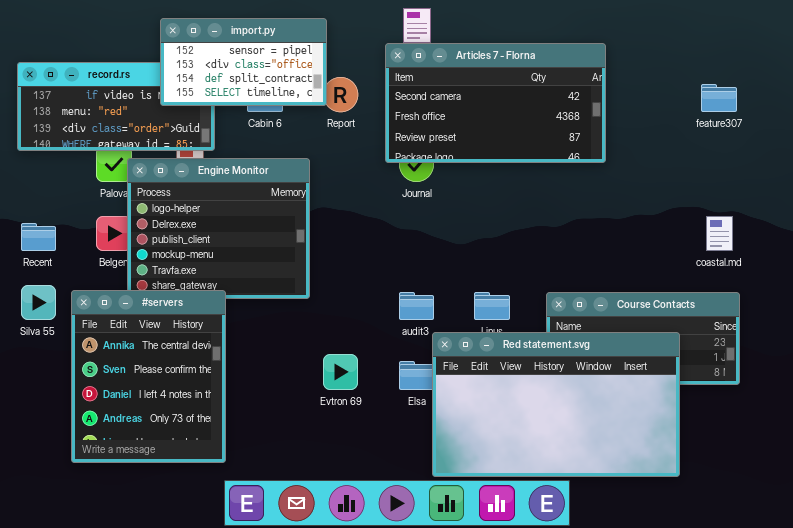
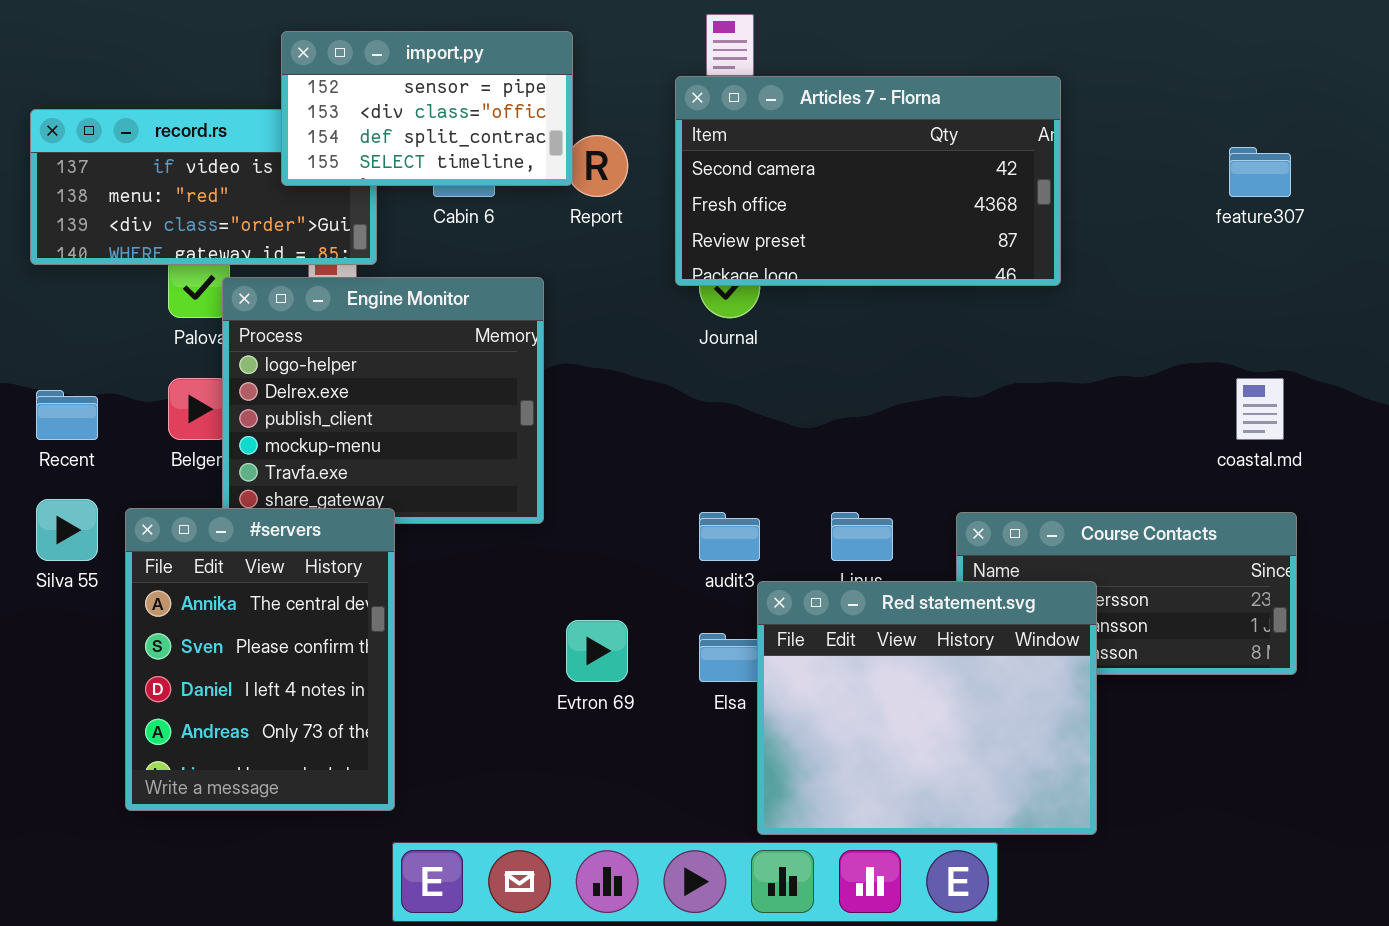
Red statement.svg: [432,332,680,477] -> [757,581,1097,835], resized

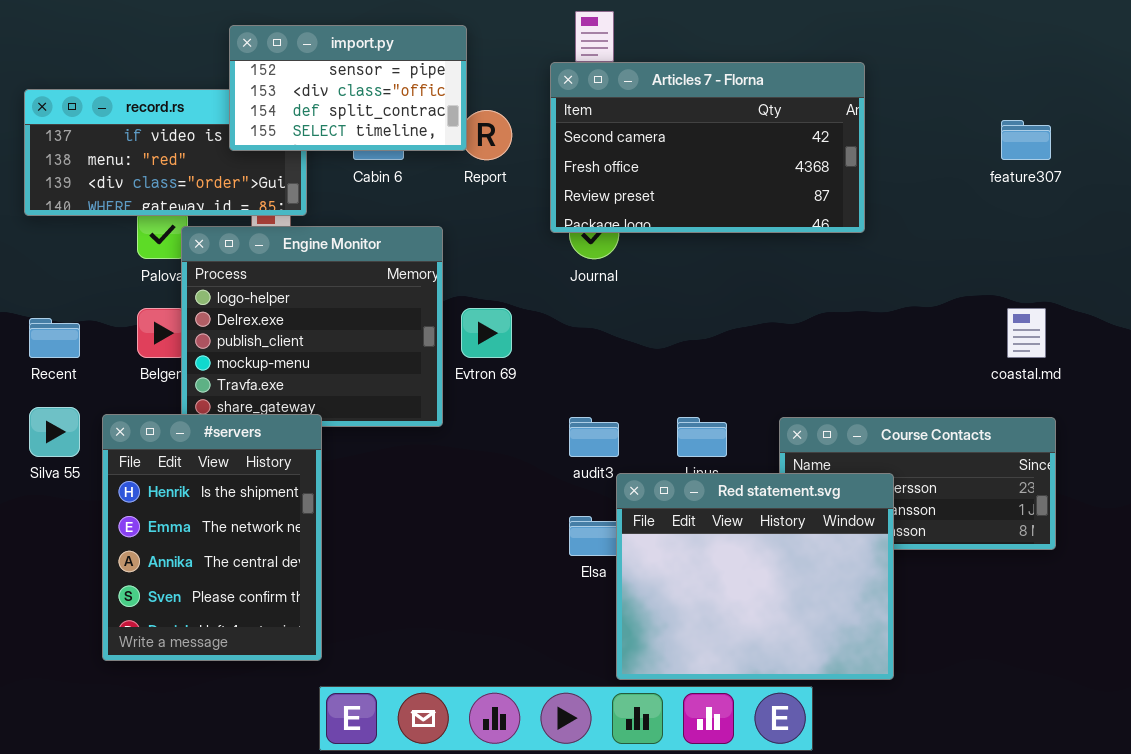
#servers: [125,508,395,811] -> [102,414,322,661], scrolled up 2 rows
Evtron 69: [566,620,628,682] -> [461,308,512,358], moved

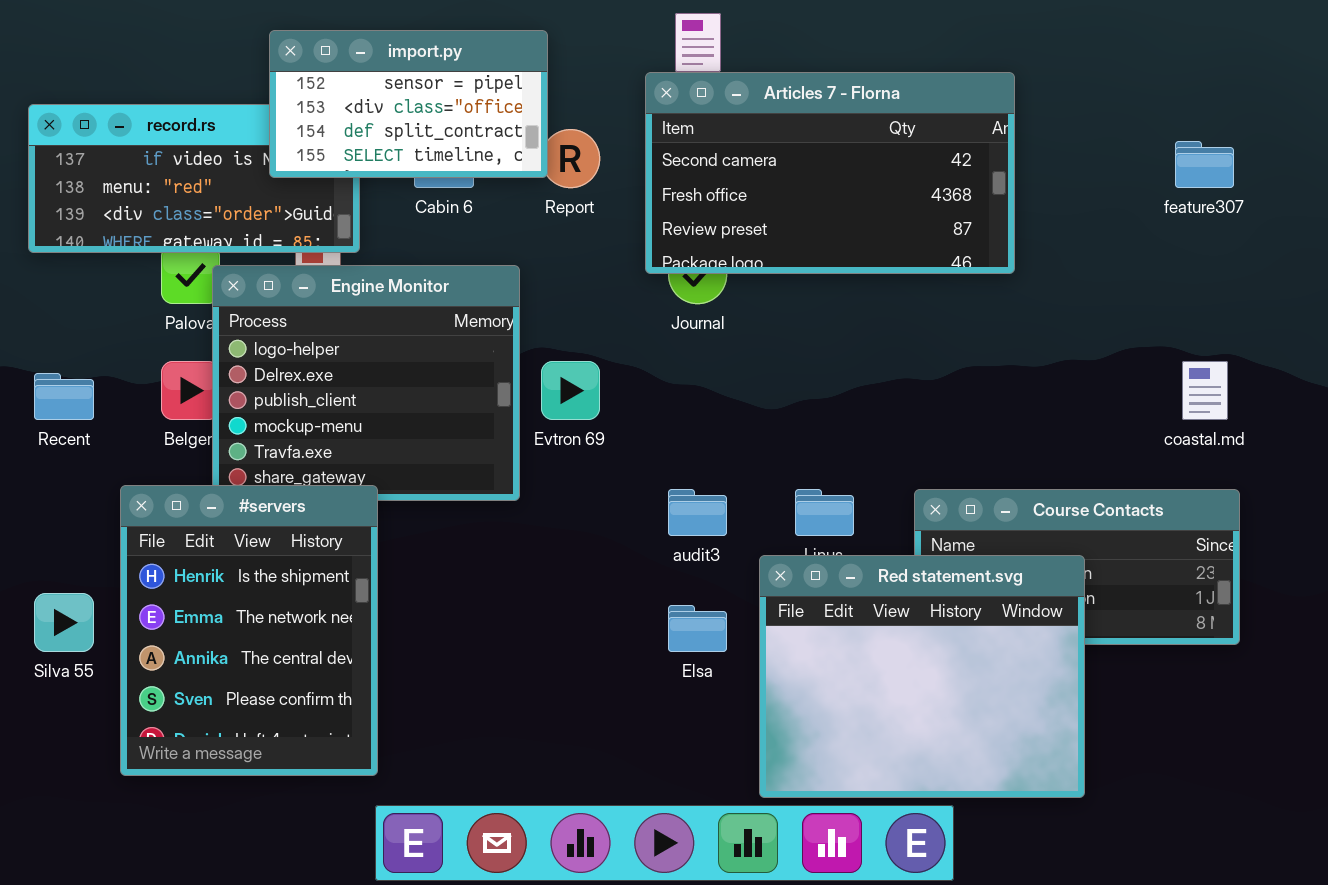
Silva 55: [29,407,80,457] -> [34,593,94,652], moved
Red statement.svg: [616,473,894,680] -> [759,555,1085,798], moved

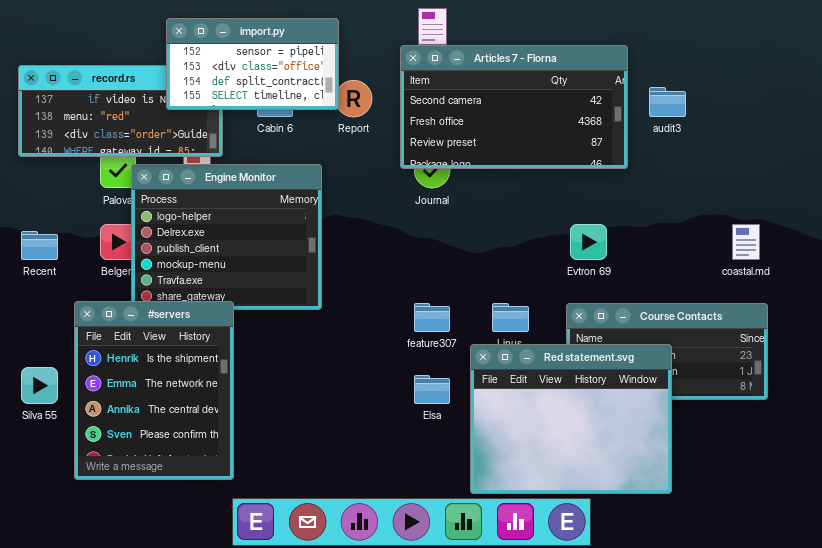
feature307: [1175,141,1234,188] -> [414,303,450,332], moved
Evtron 69: [541,361,600,420] -> [570,224,607,260], moved
audit3: [668,489,727,536] -> [649,87,686,117], moved

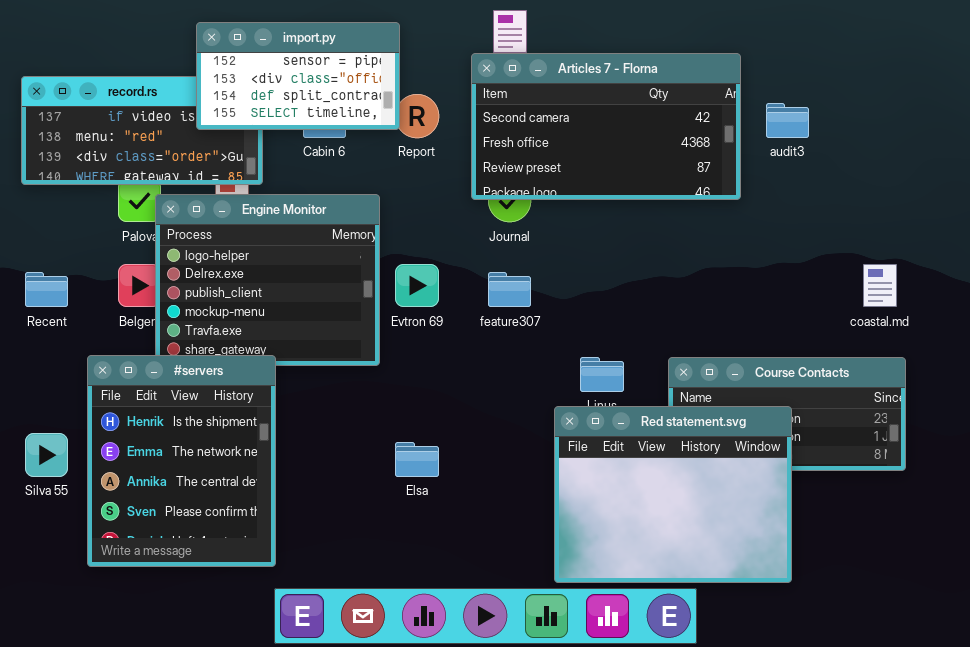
Evtron 69: [570,224,607,260] -> [395,264,439,307], moved
feature307: [414,303,450,332] -> [488,272,531,307], moved
Elsa: [414,375,450,404] -> [395,442,439,477], moved

